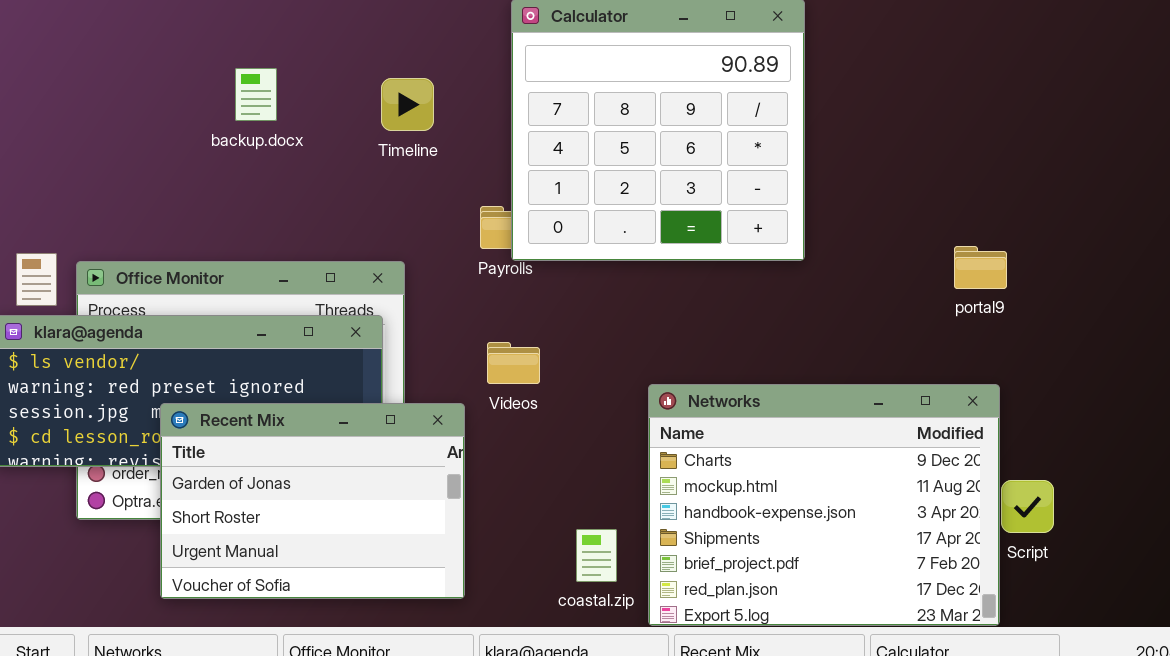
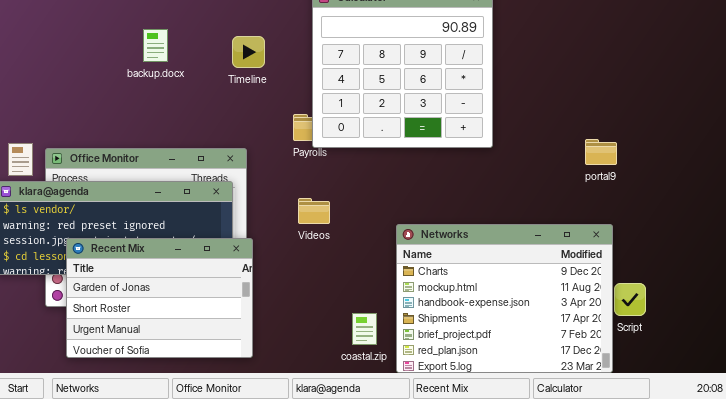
Recent Mix: [160,403,465,599] -> [66,238,253,358], moved

